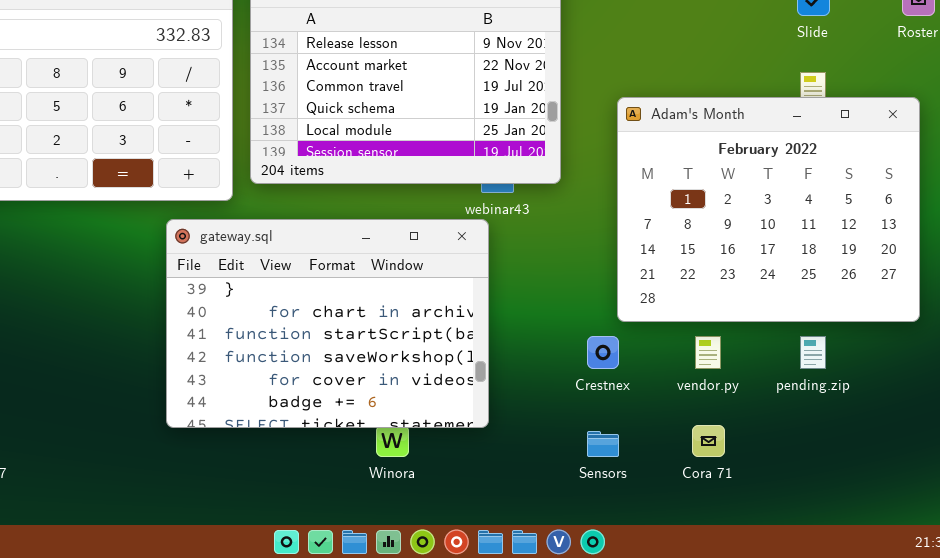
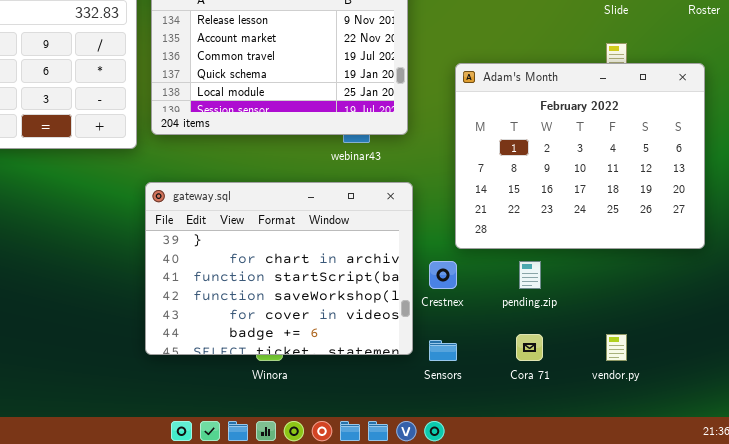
gateway.sql: [166,219,489,428] -> [145,182,413,355], moved
vendor.py: [695,336,721,369] -> [606,334,627,361], moved
pending.zip: [800,336,826,369] -> [519,261,541,289], moved

